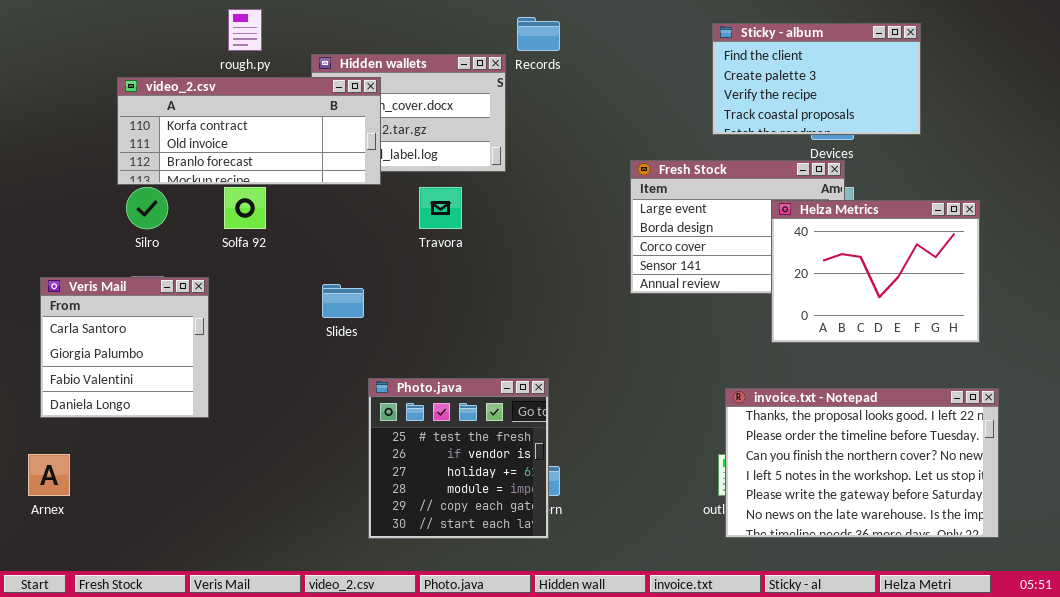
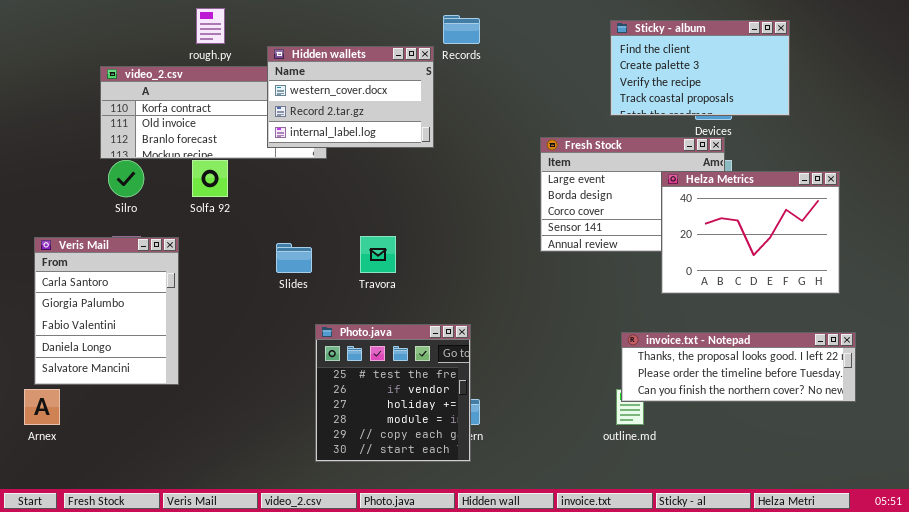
Hidden wallets: [311,54,506,172] -> [267,46,434,148], raised
Travora: [419,187,462,229] -> [360,236,396,273], moved
Veris Mail: [40,277,209,418] -> [34,237,179,385], resized
invoice.txt - Notepad: [725,388,999,538] -> [621,332,856,402], resized

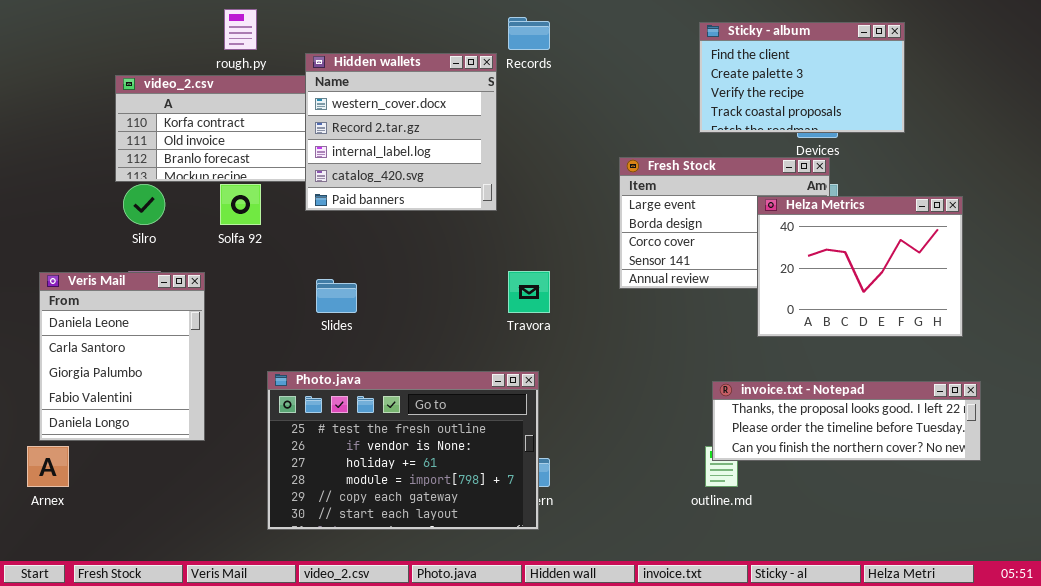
Hidden wallets: [267,46,434,148] -> [305,53,497,211], resized
Travora: [360,236,396,273] -> [508,271,550,313], moved
Veris Mail: [34,237,179,385] -> [39,272,205,441], scrolled up 1 row
Photo.java: [315,324,471,462] -> [267,371,539,530], resized

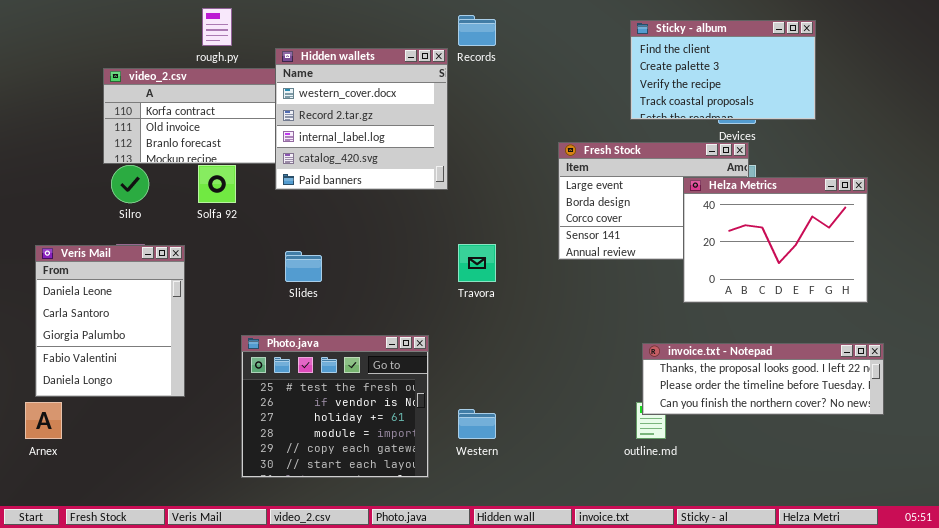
Photo.java: [267,371,539,530] -> [241,335,429,478], resized

